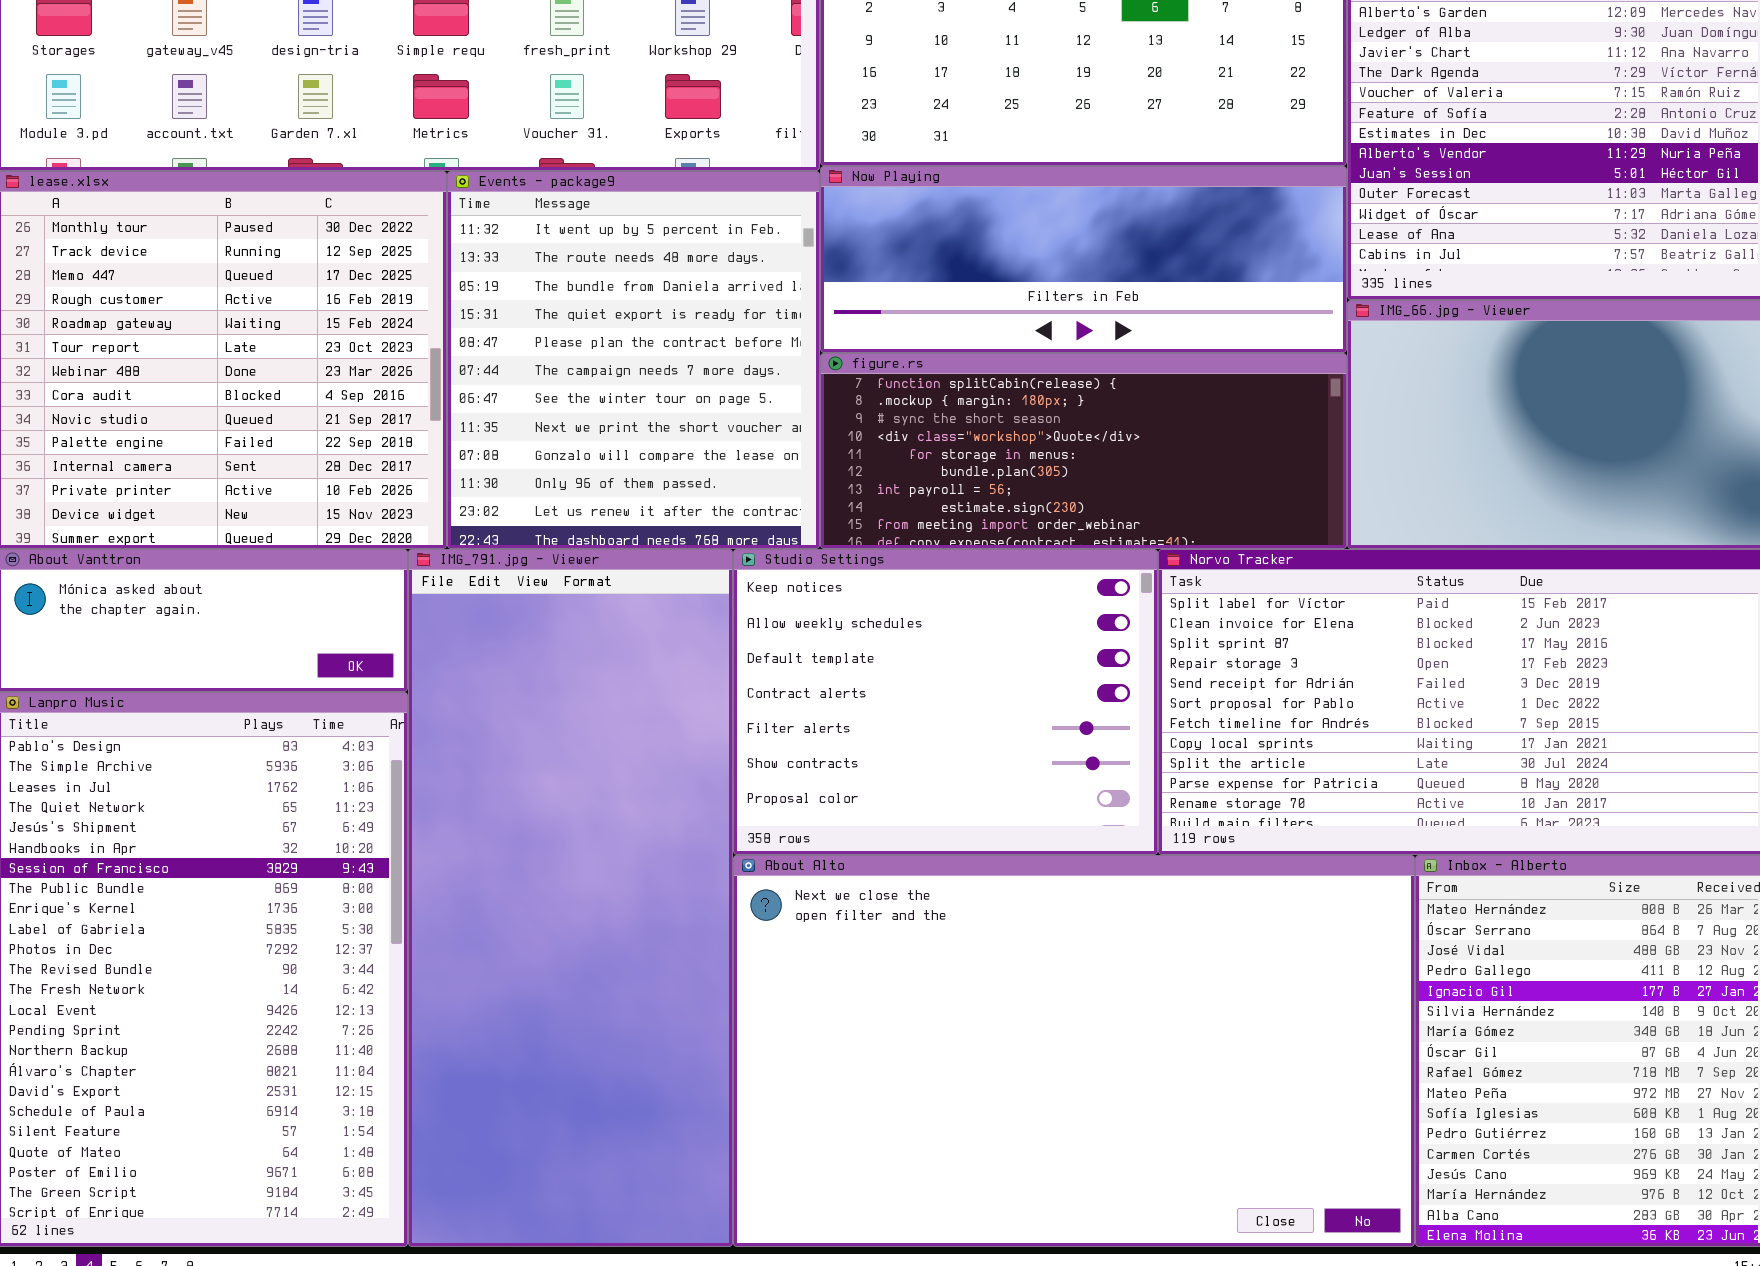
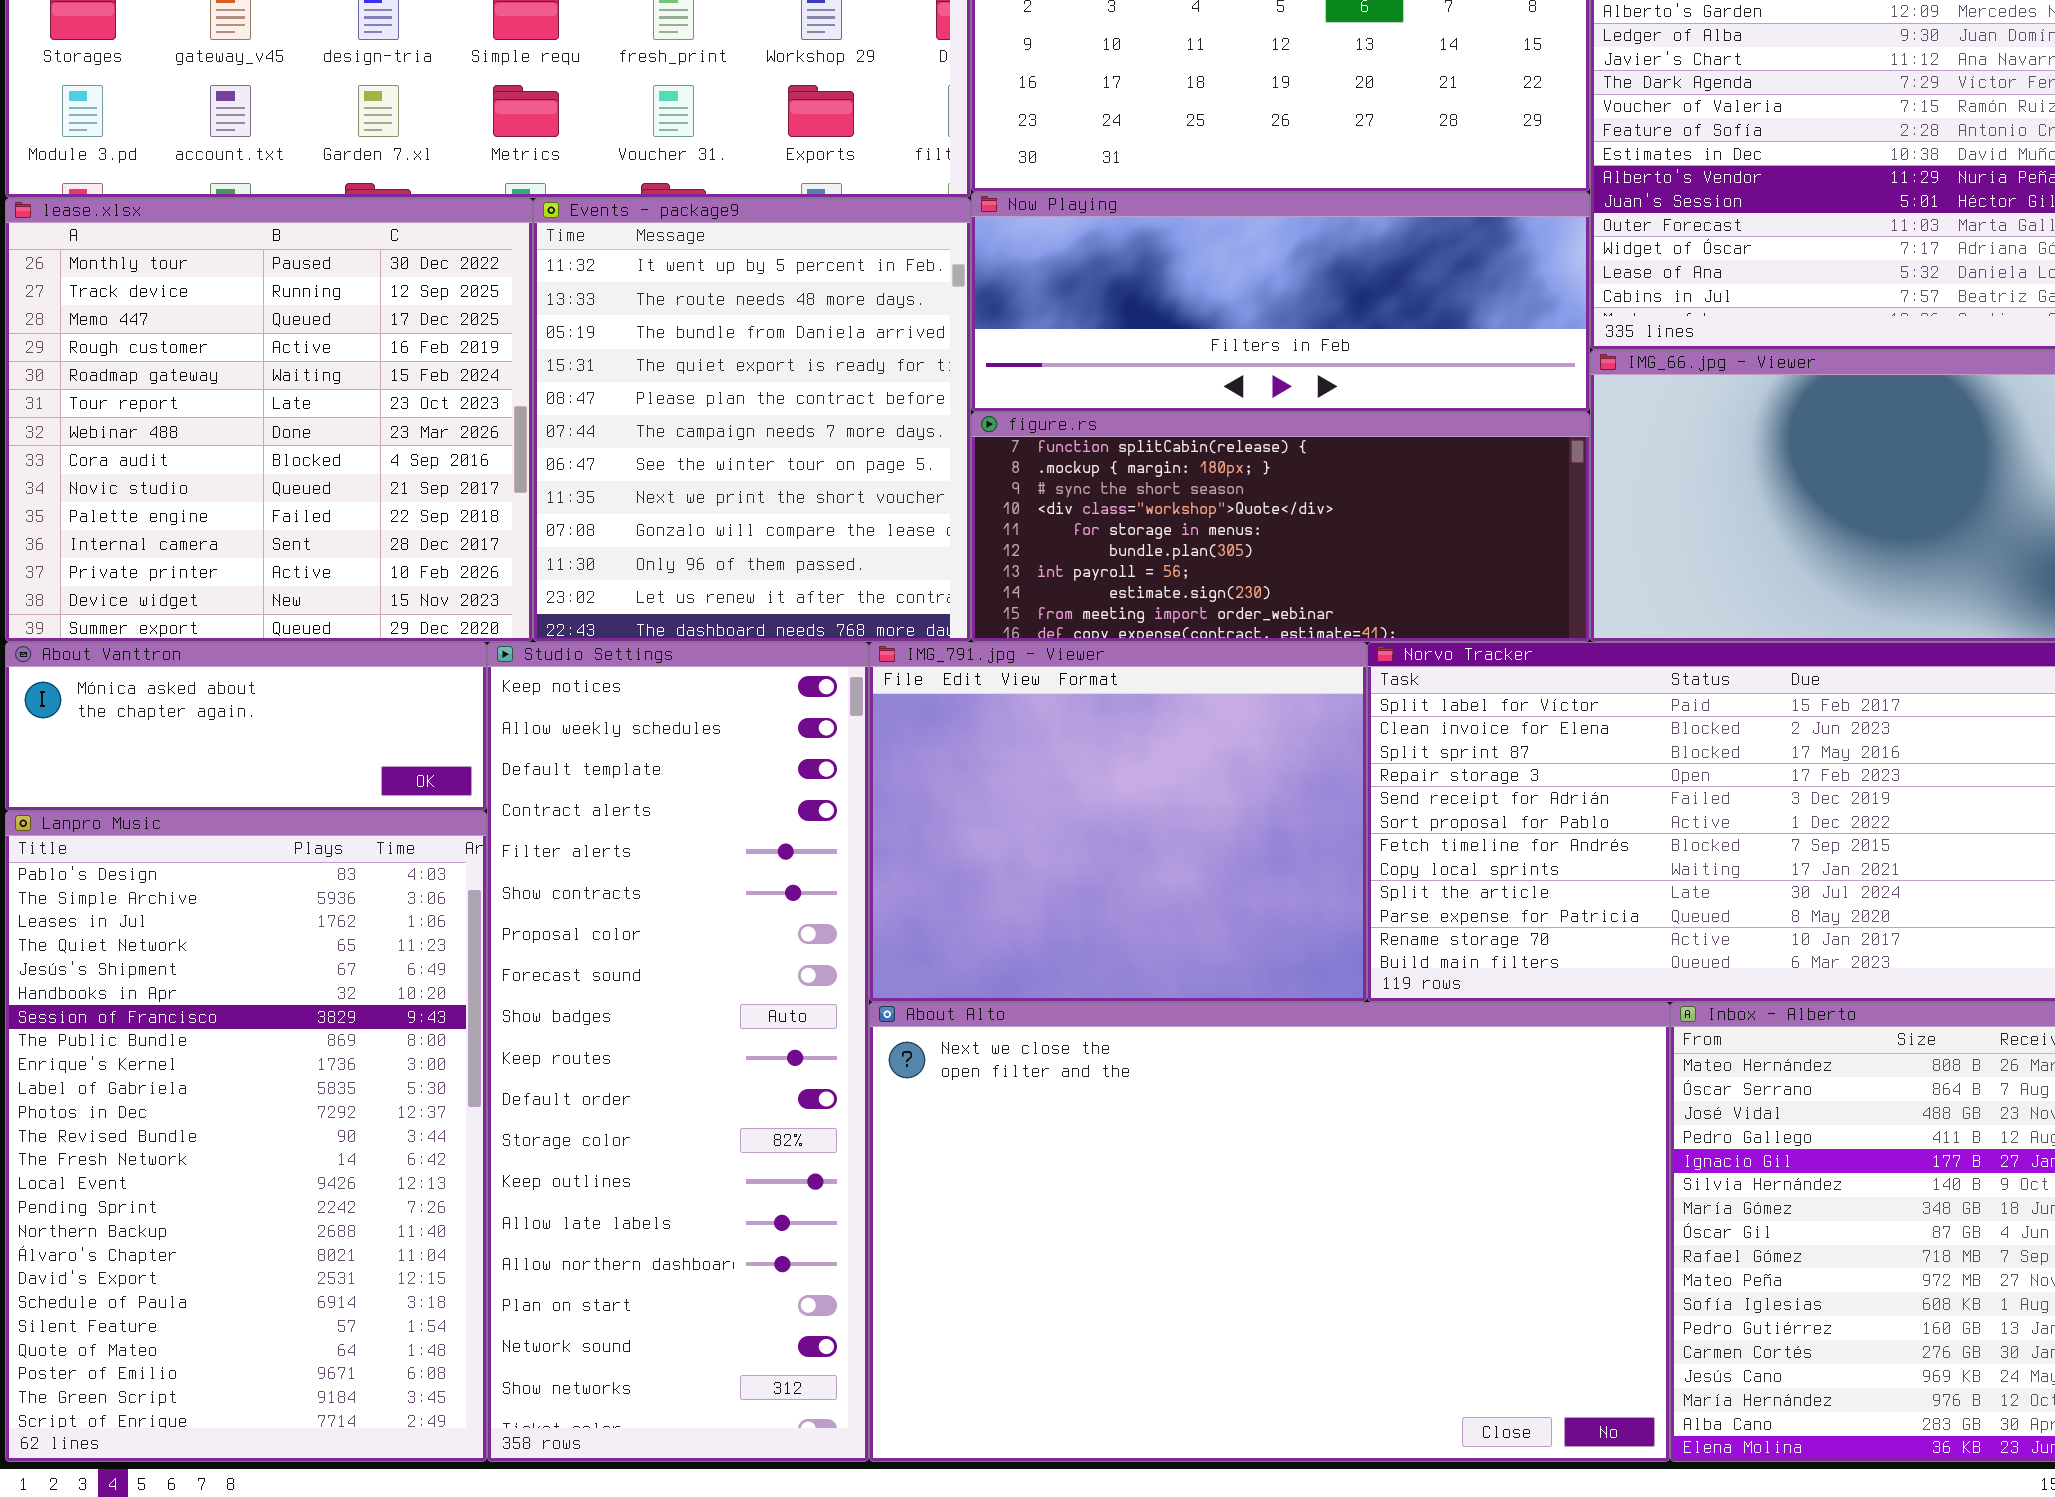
IMG_791.jpg - Viewer: [408,549,733,1247] -> [869,642,1367,1002], moved, resized
Studio Settings: [733,549,1158,855] -> [487,642,869,1462], moved, resized

